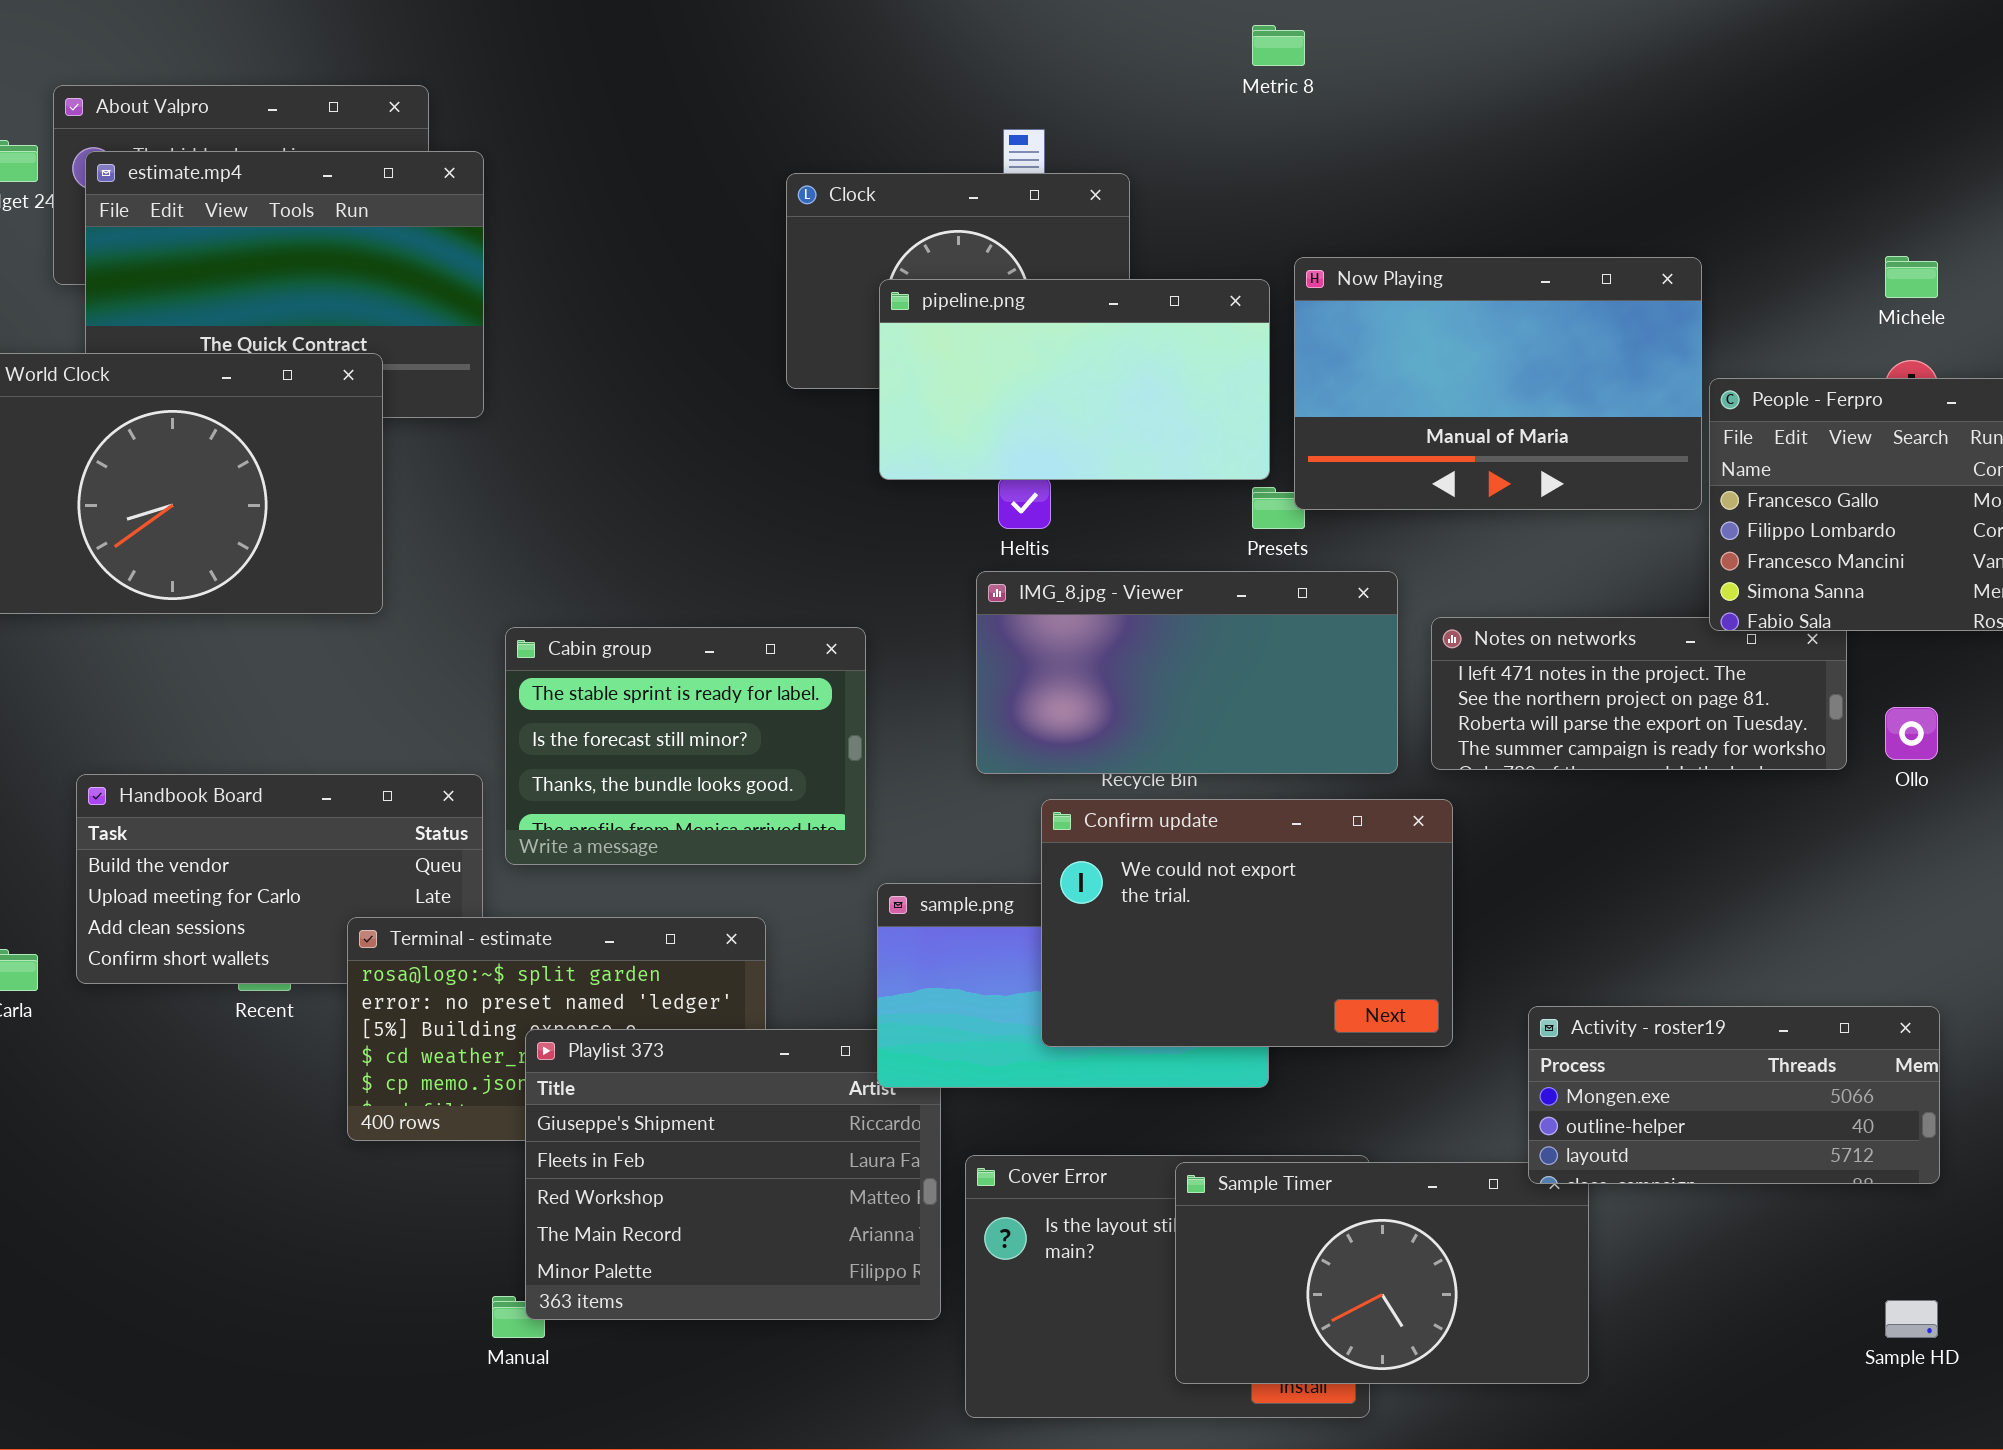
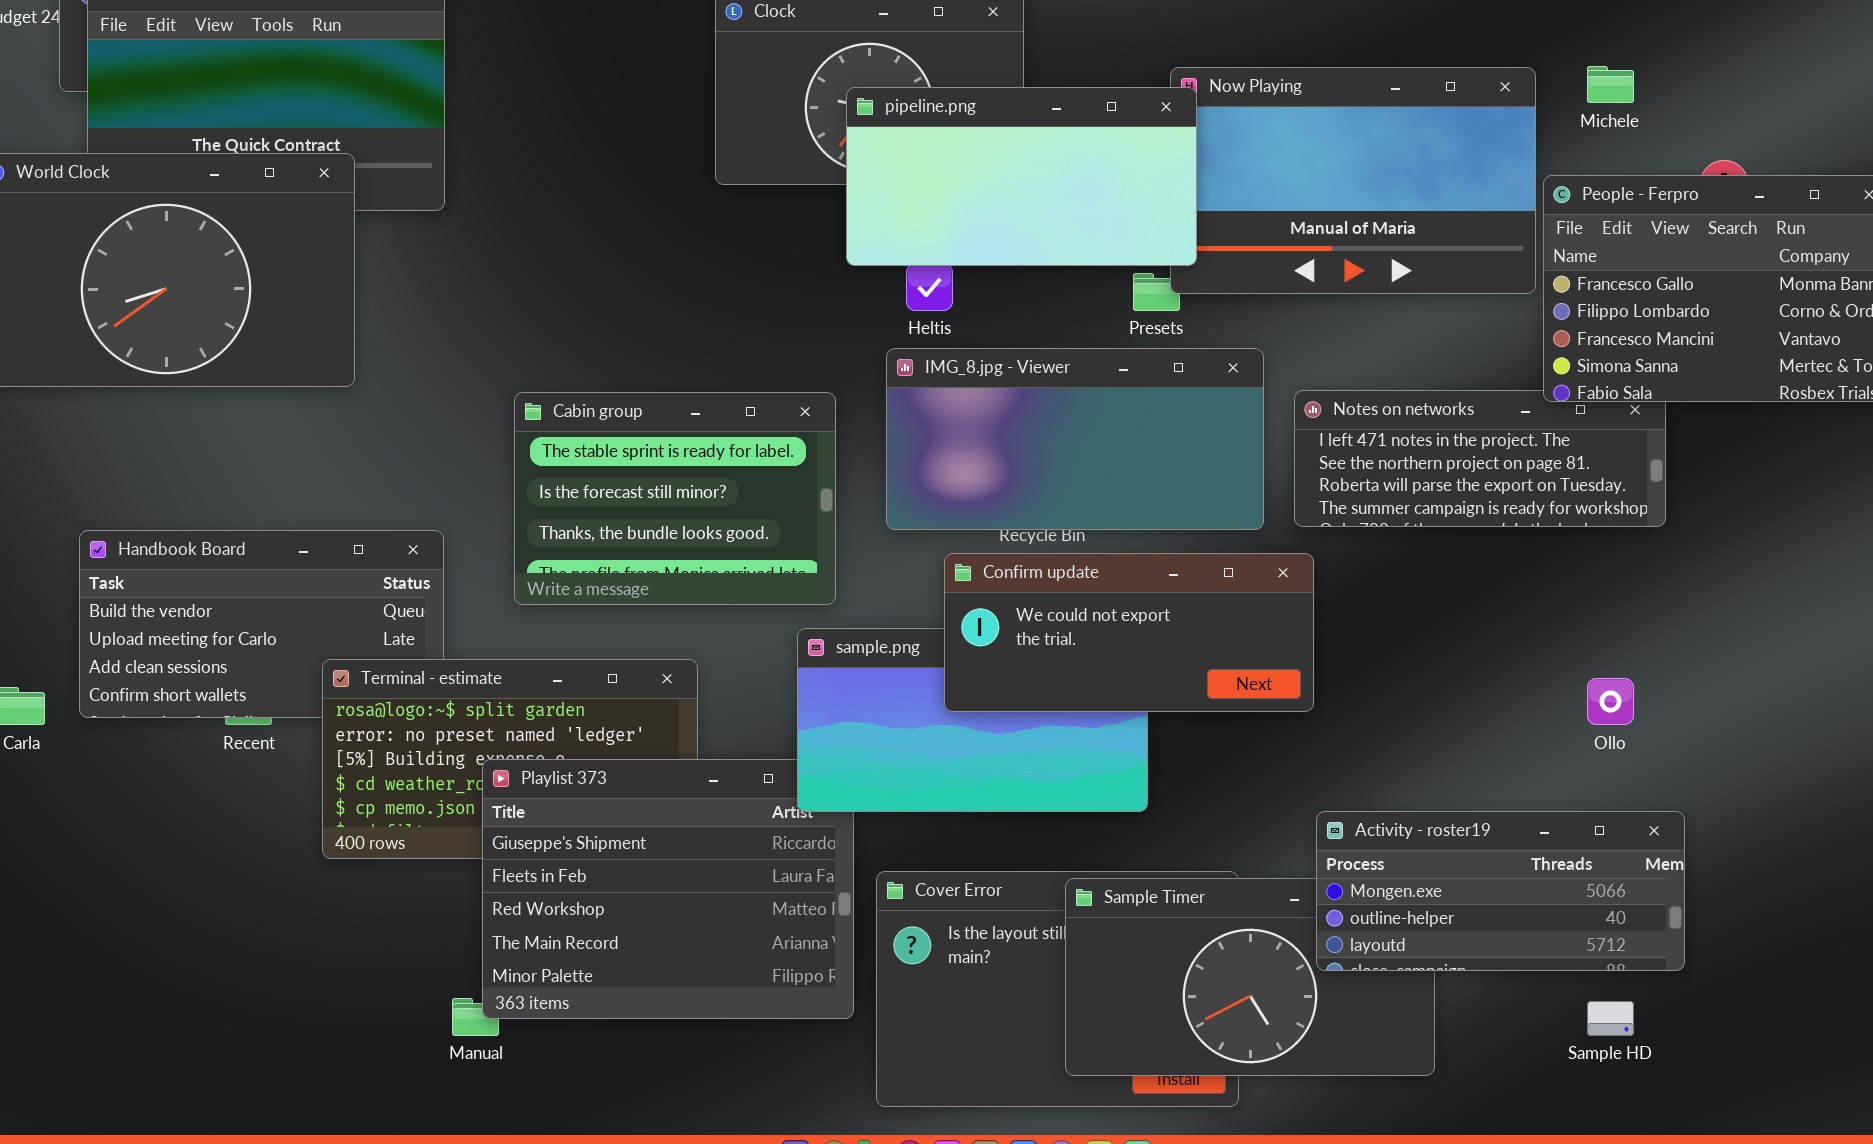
Michele: [1885,256,1938,298] -> [1587,66,1634,103], moved
pipeline.png: [879,279,1270,480] -> [846,87,1197,266], moved
Cabin group: [505,627,866,865] -> [514,392,836,605], moved
Ollo: [1885,707,1938,760] -> [1587,678,1634,725], moved
Confirm update: [1041,799,1453,1047] -> [944,553,1314,712], resized
Activity - roster19: [1528,1006,1940,1184] -> [1316,811,1685,971], moved
Sample HD: [1885,1300,1938,1338] -> [1587,1001,1634,1036], moved

